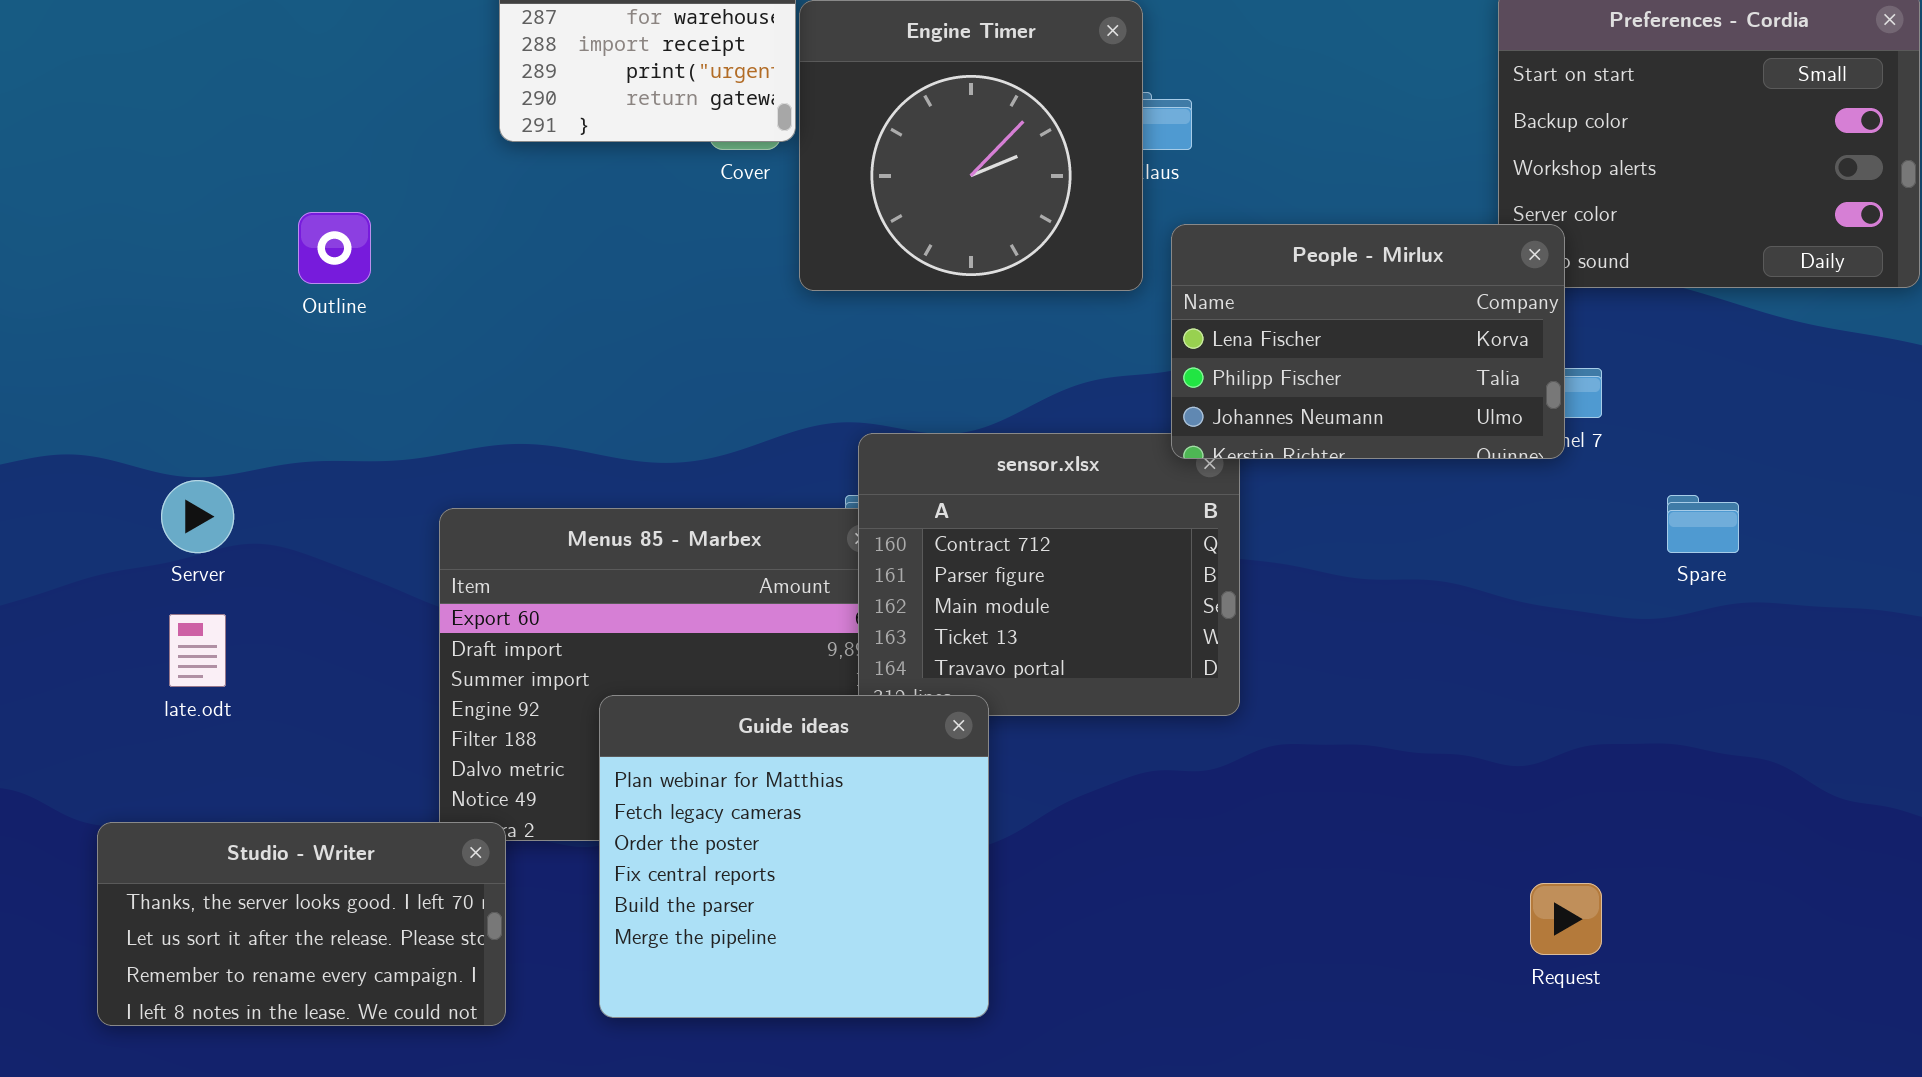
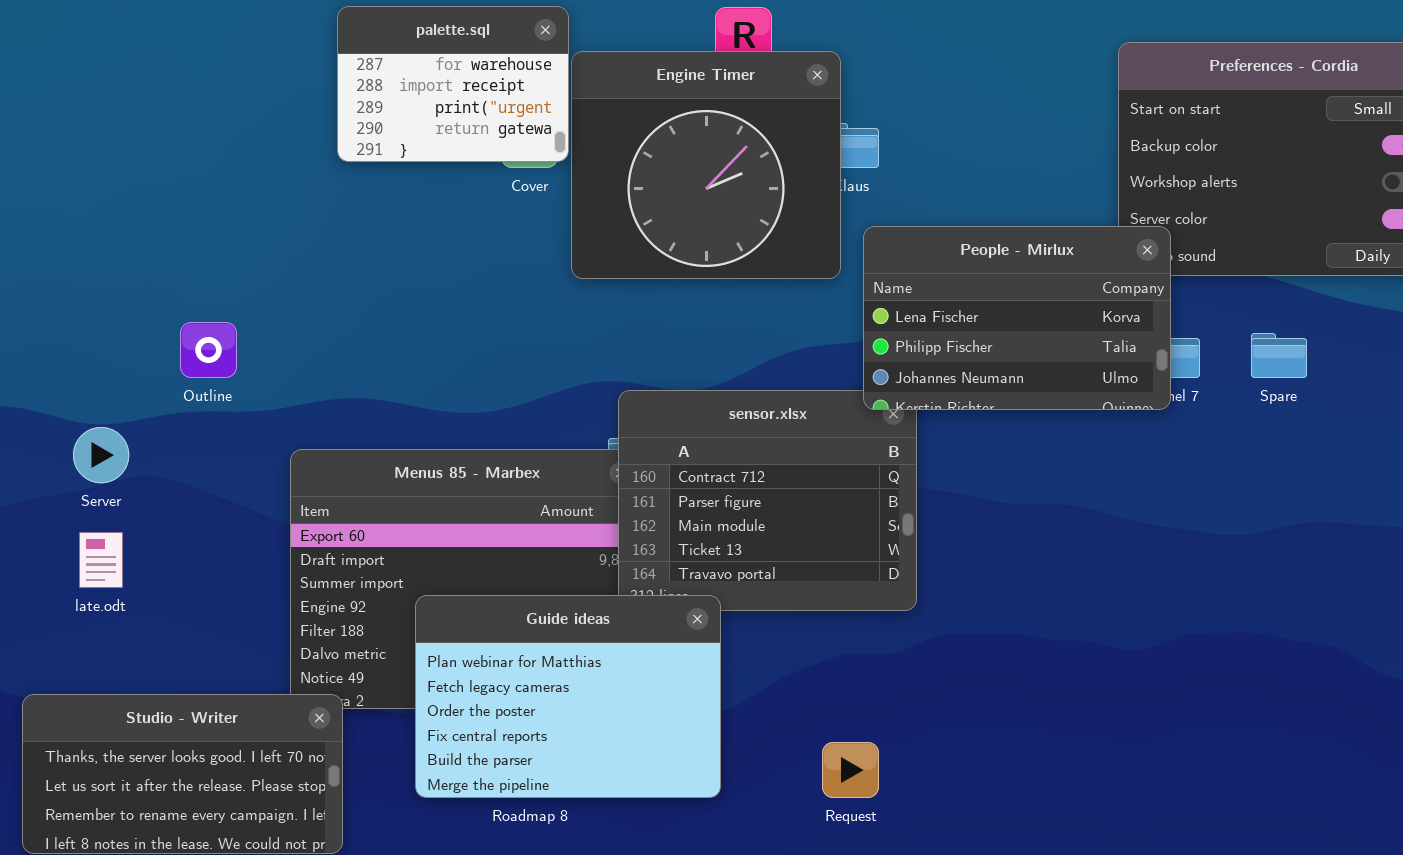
Outline: [298,212,371,284] -> [180,322,237,378], moved
Spare: [1667,495,1739,553] -> [1251,333,1307,378], moved
Guide ideas: [599,695,989,1018] -> [415,595,721,798], resized
Request: [1530,883,1602,955] -> [822,742,879,798], moved

